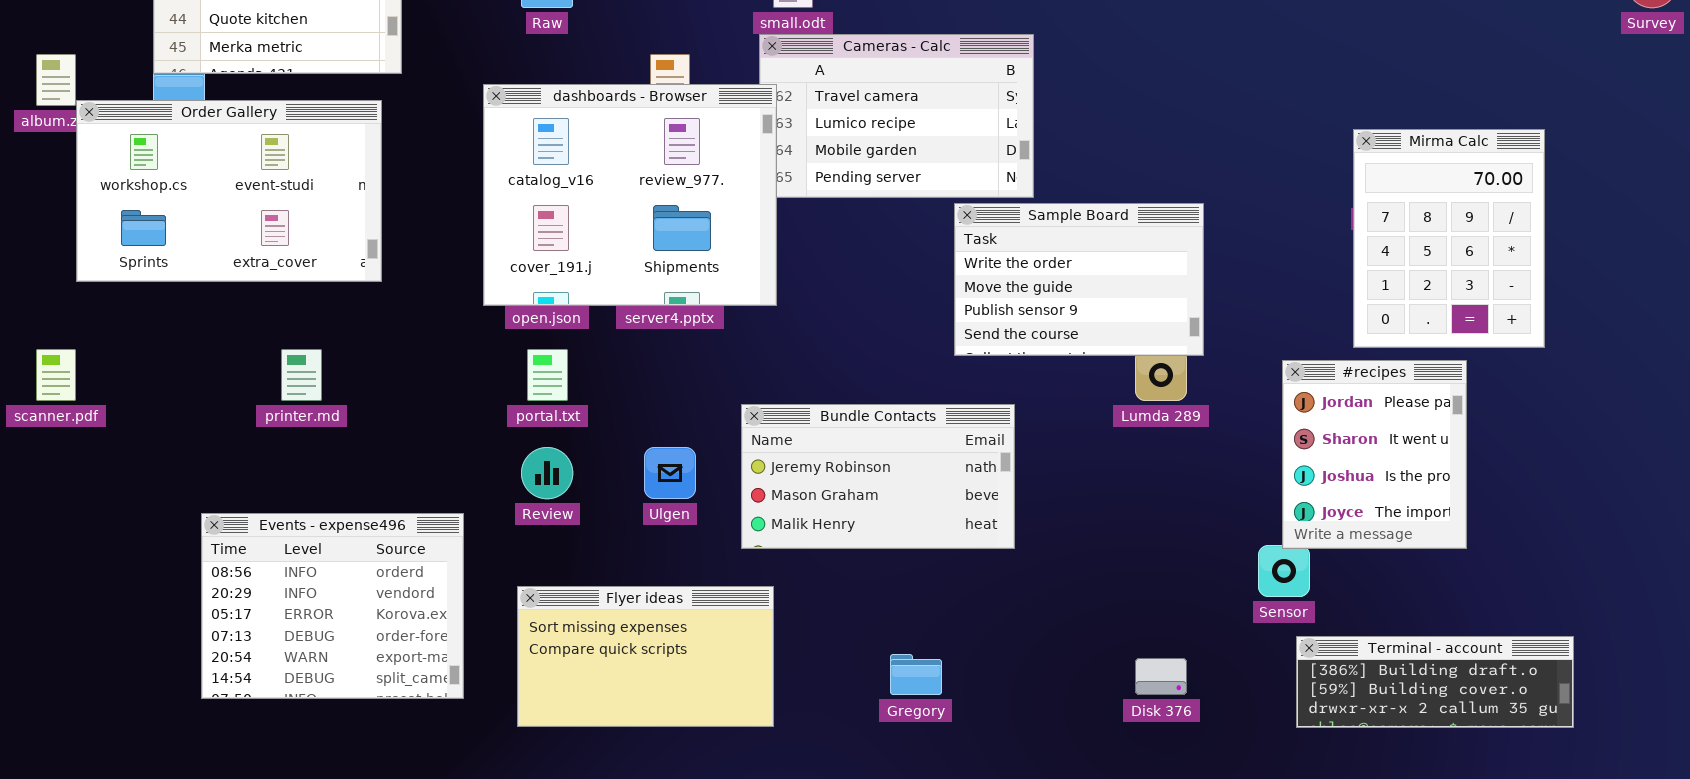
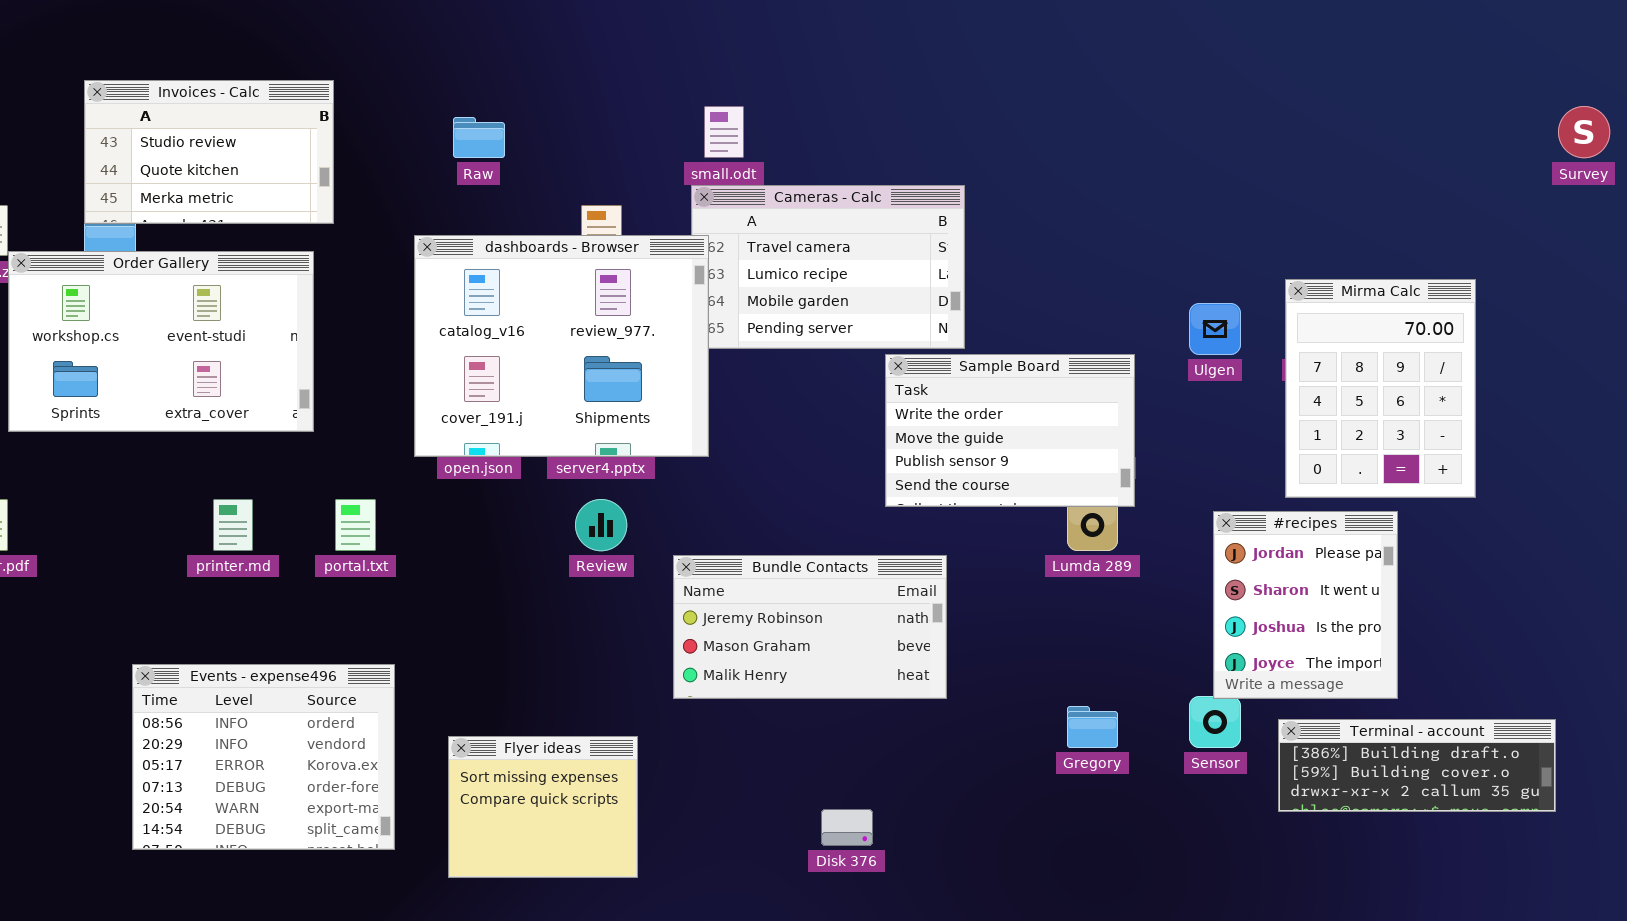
portal.txt: [527,349,568,401] -> [335,499,376,551], moved
Review: [521,447,573,499] -> [575,499,627,551], moved
Ulgen: [644,447,696,499] -> [1189,303,1241,355], moved
Flyer ideas: [517,586,774,727] -> [448,736,638,878], resized
Terminal - account: [1296,636,1574,728] -> [1278,719,1556,812], moved
Gregory: [890,654,942,695] -> [1067,706,1118,748], moved
Disk 376: [1135,658,1187,695] -> [821,809,873,846], moved

